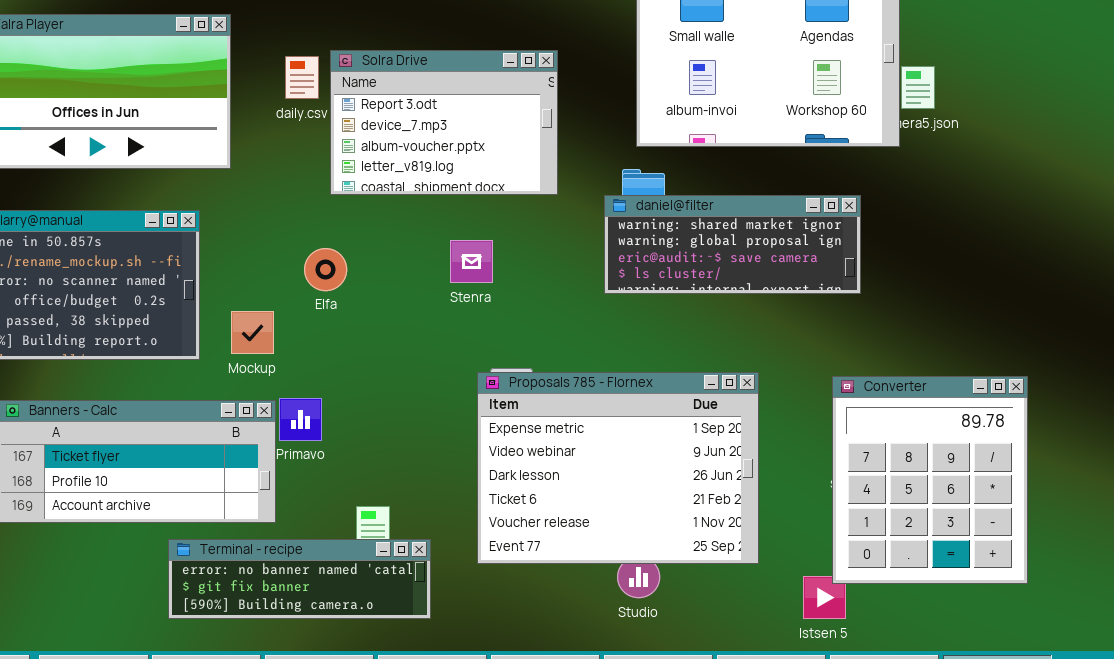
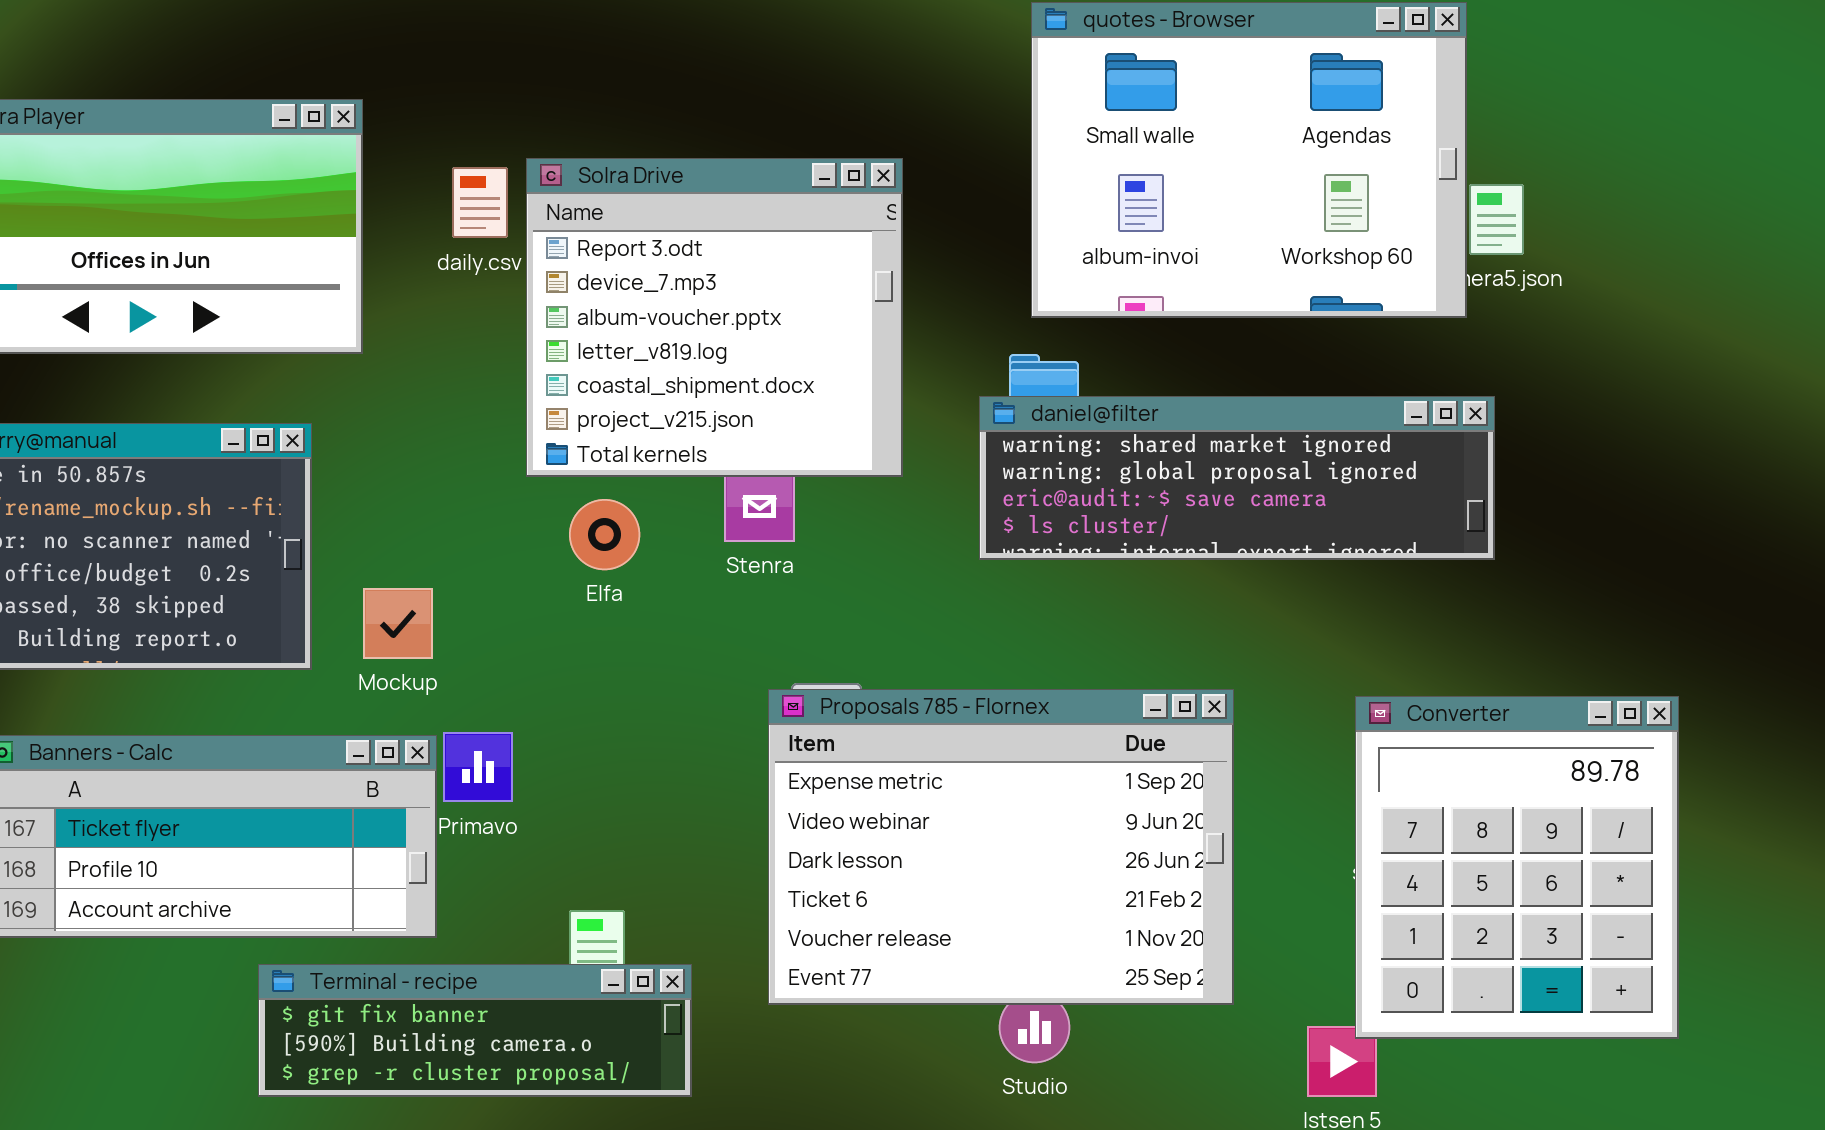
Solra Drive: [330,50,558,195] -> [526,158,903,477], resized
daniel@filter: [604,195,861,294] -> [979,396,1495,560], resized
Elfa: [304,248,347,291] -> [569,499,640,570], moved
Terminal - recipe: [168,539,431,619] -> [258,964,692,1097], scrolled down 1 row

